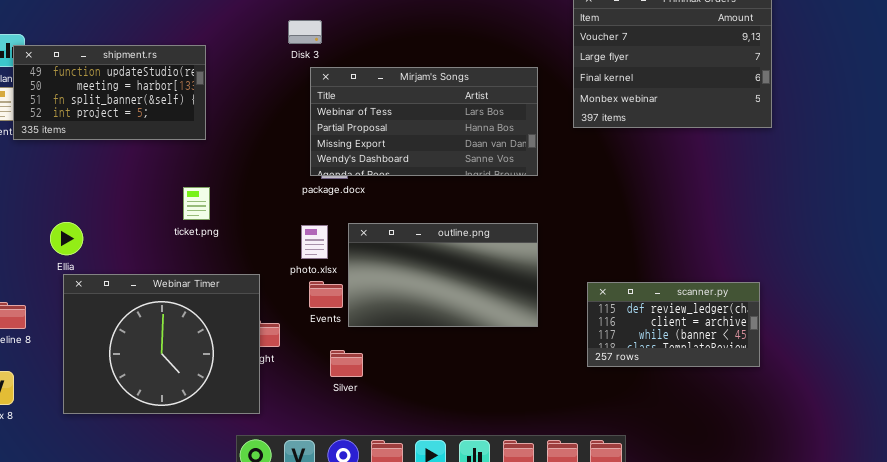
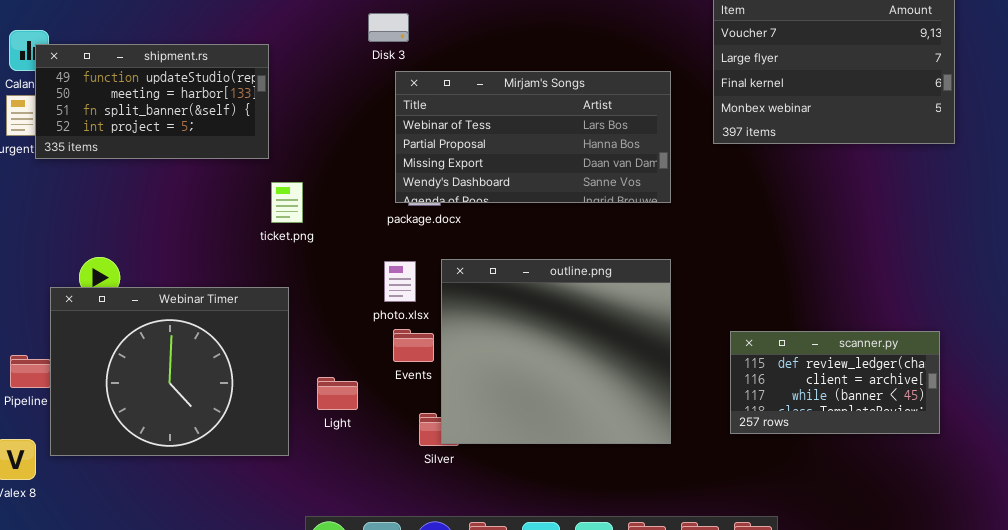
ticket.png: [183,187,210,220] -> [271,182,303,223], moved
outline.png: [348,223,538,327] -> [441,259,671,444], resized
Webinar Timer: [63,274,260,414] -> [50,287,289,456], moved

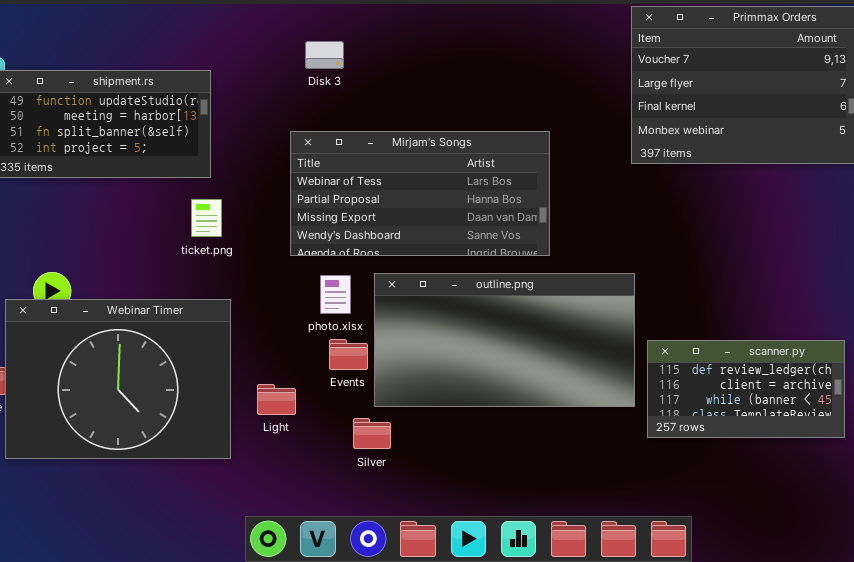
Mirjam's Songs: [395,71,671,203] -> [290,131,550,256], moved
ticket.png: [271,182,303,223] -> [191,199,222,237], moved
outline.png: [441,259,671,444] -> [374,273,635,407], resized

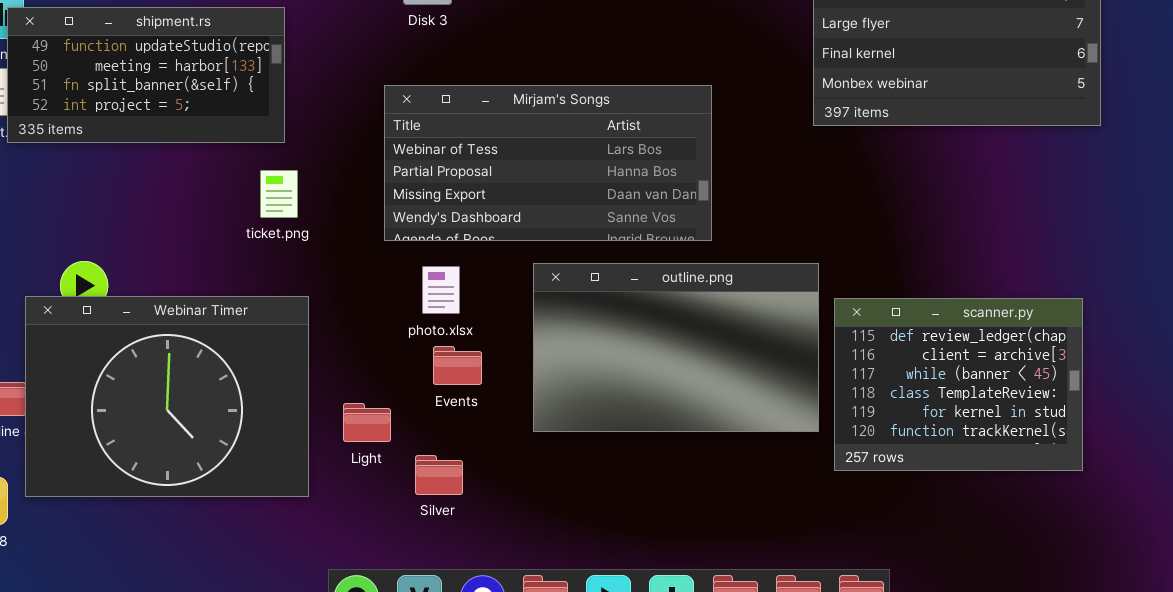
outline.png: [374,273,635,407] -> [533,263,819,432], resized
scanner.py: [647,340,845,438] -> [834,298,1083,471], resized
Silver: [353,418,391,449] -> [415,455,463,495], moved

